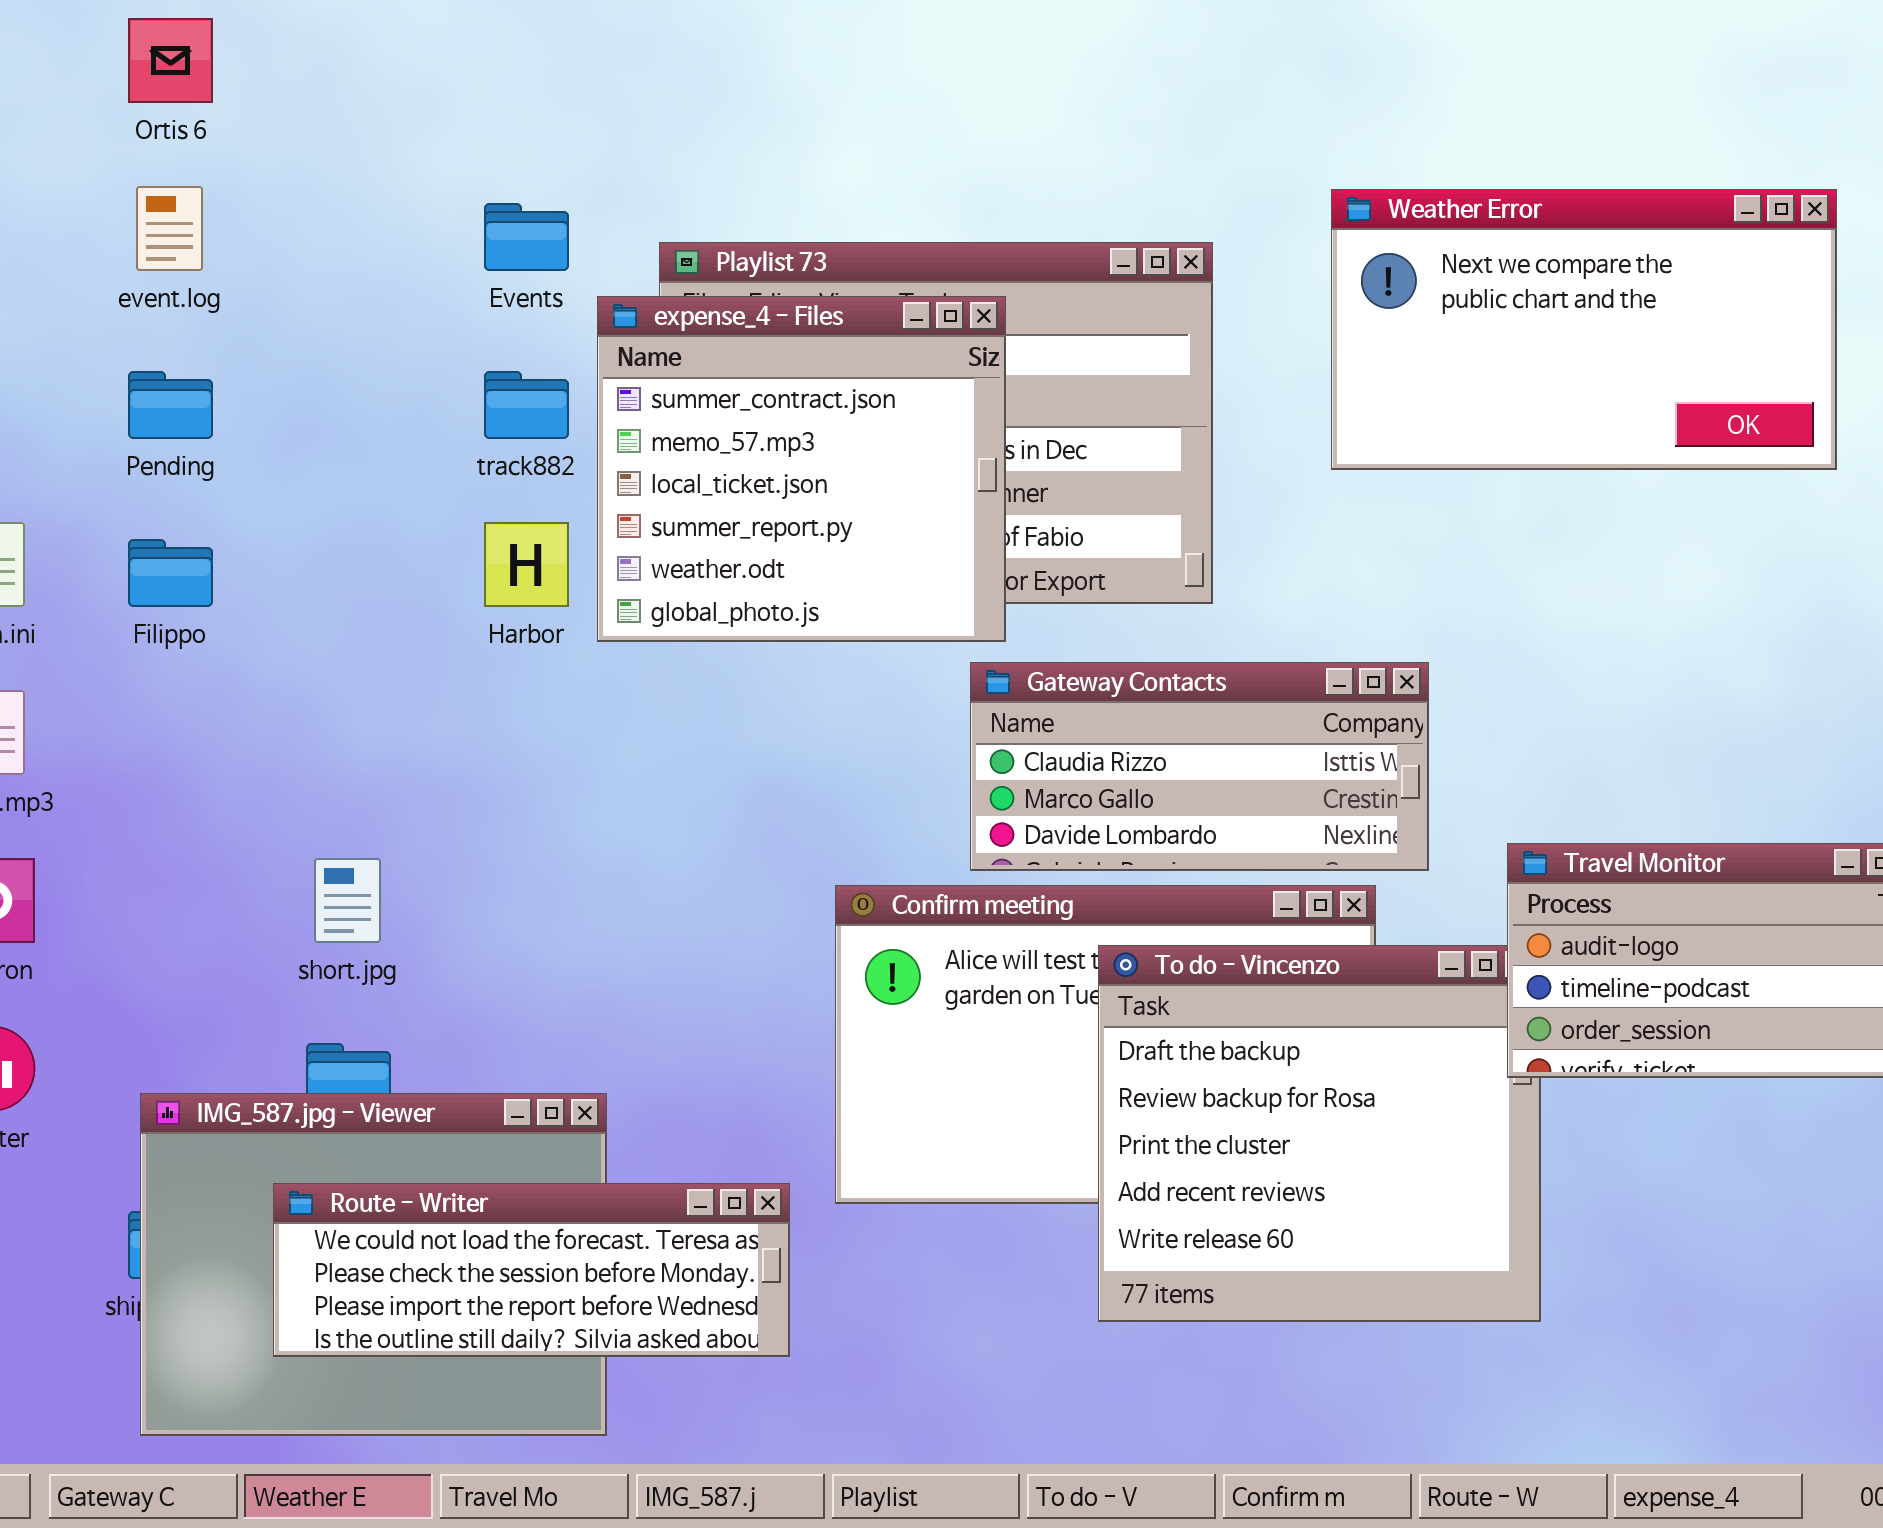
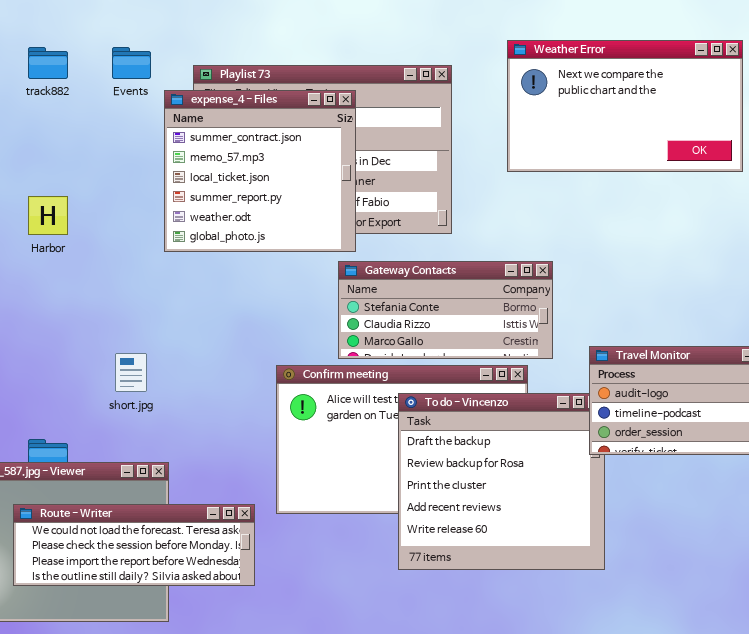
track882: [484,371,569,439] -> [28,47,68,79], moved
Harbor: [484,522,569,607] -> [28,196,68,235], moved
Gateway Contacts: [970,662,1429,871] -> [338,261,553,359], scrolled up 1 row
short.jpg: [314,858,381,943] -> [115,353,147,392], moved

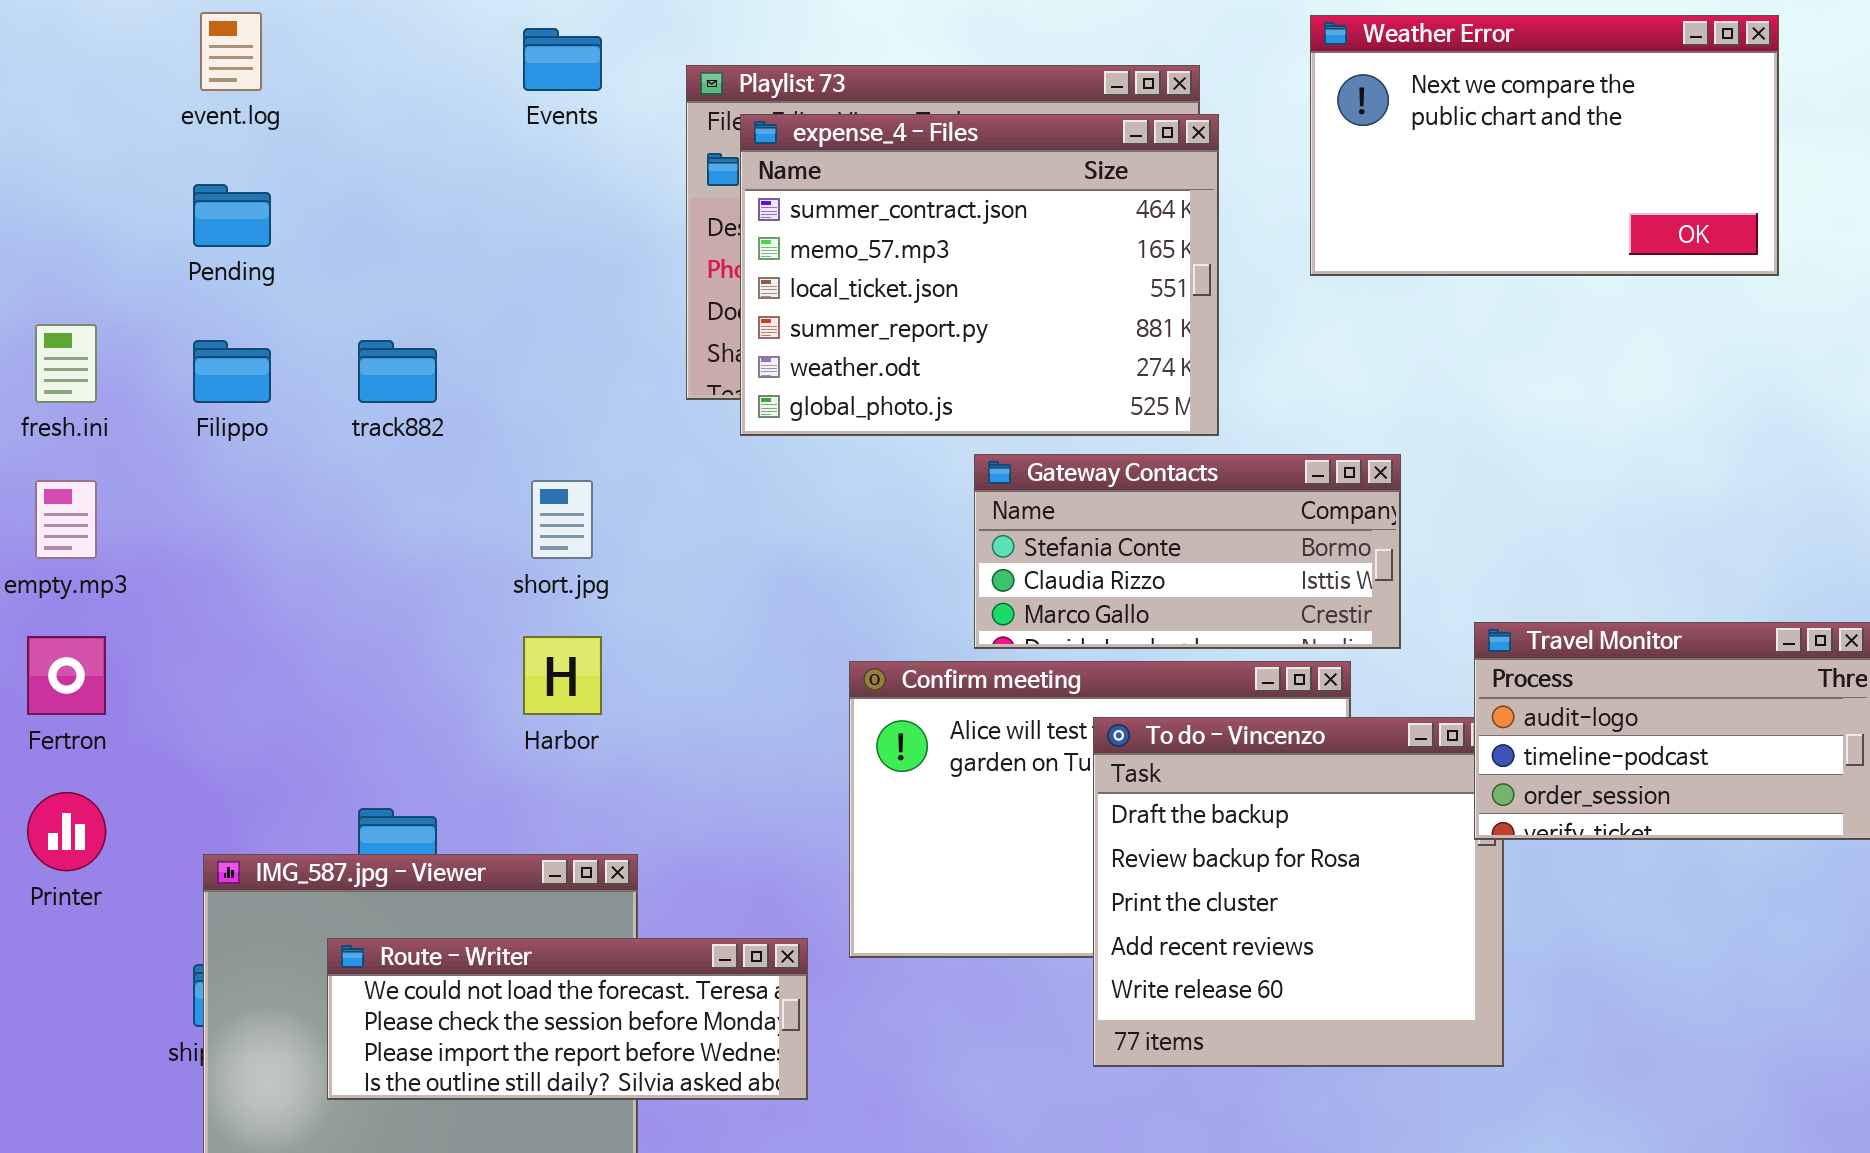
track882: [28,47,68,79] -> [358,340,437,403], moved
expense_4 - Files: [164,90,356,252] -> [740,114,1219,436], moved, resized
Harbor: [28,196,68,235] -> [523,636,602,715], moved
short.jpg: [115,353,147,392] -> [531,480,593,559], moved

